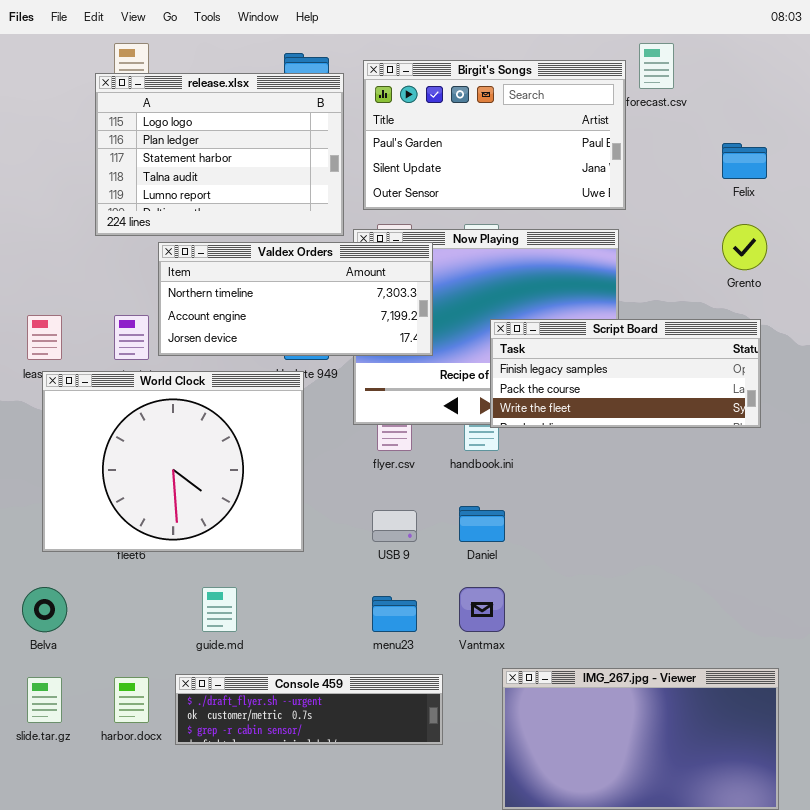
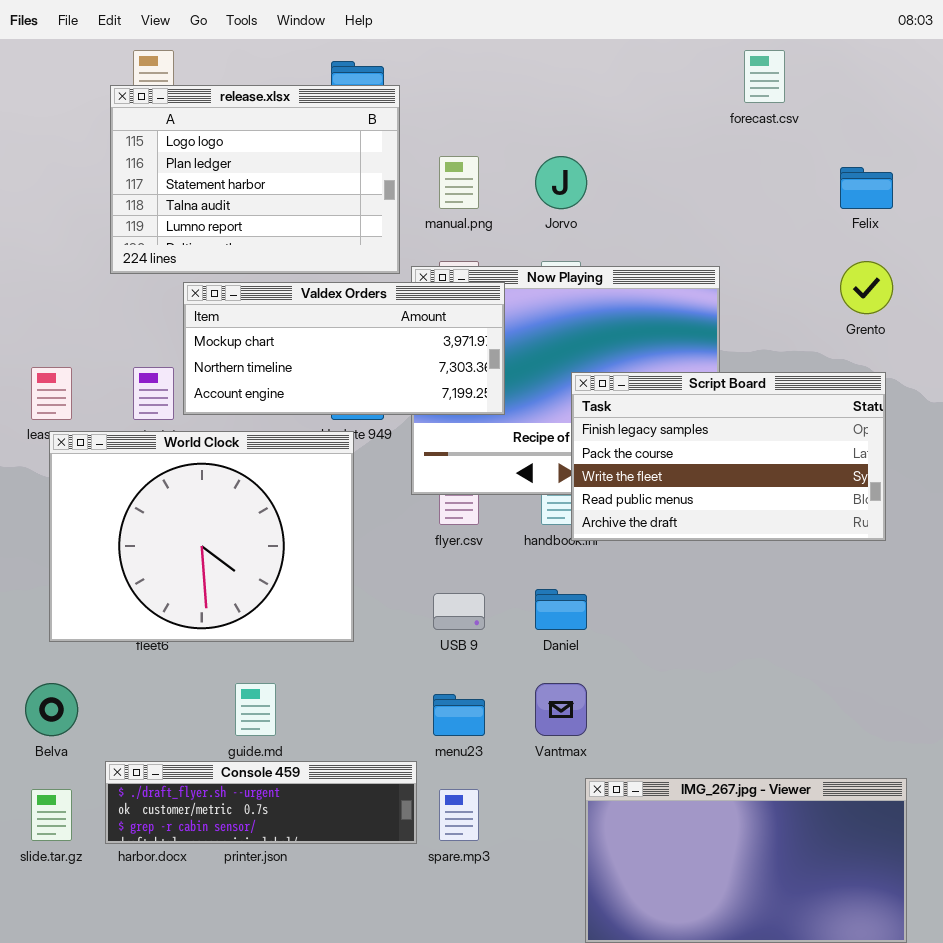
Birgit's Songs: [363,60,626,210] -> none, closed
Valdex Orders: [158,242,433,356] -> [183,282,505,415], scrolled up 1 row
Script Board: [490,319,761,428] -> [571,372,886,541], resized
Console 459: [175,674,443,745] -> [105,761,417,844], moved

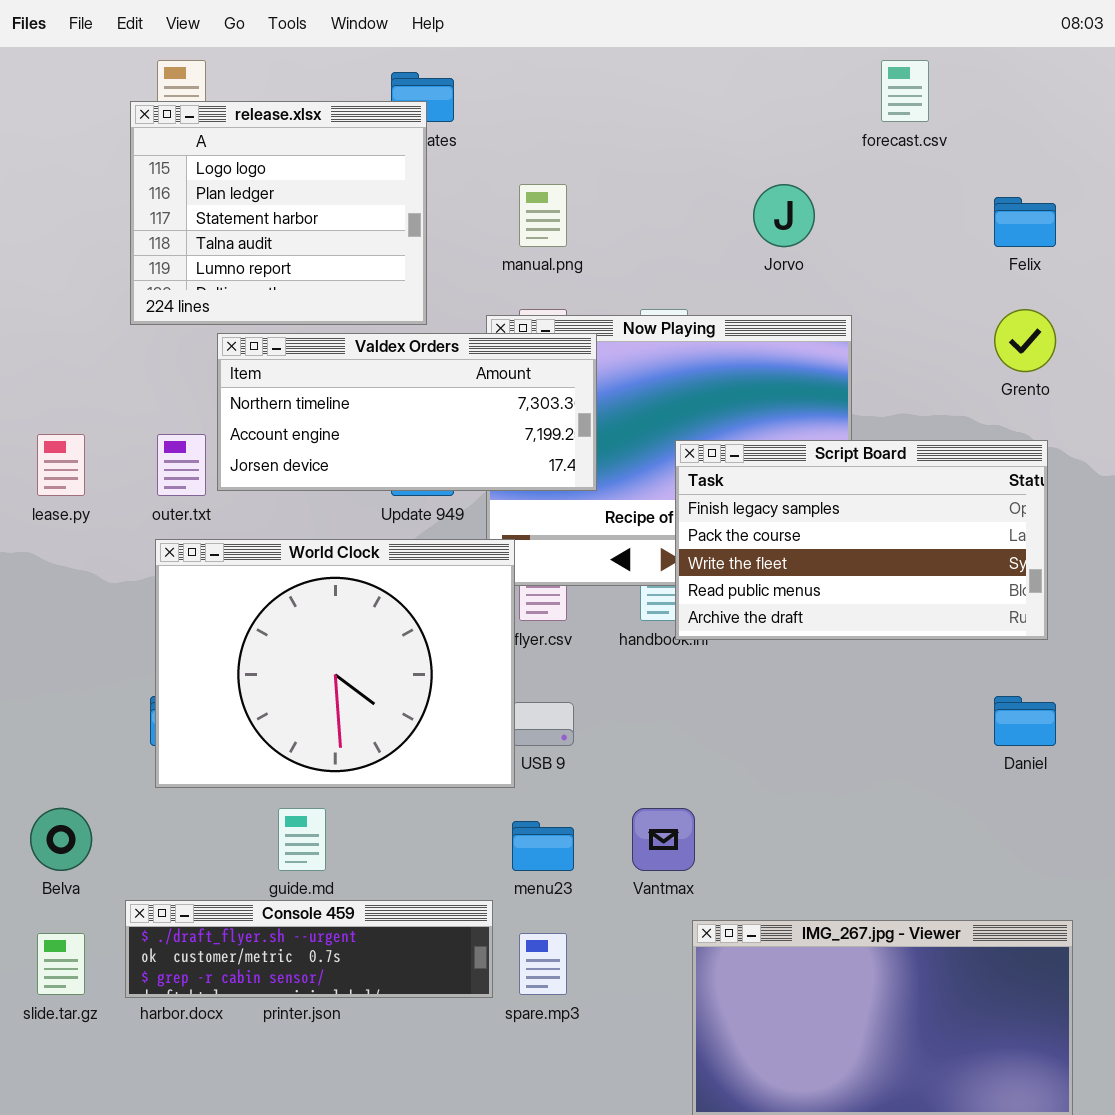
release.xlsx: [110,85,400,274] -> [130,101,427,325], resized
Jorvo: [535,156,587,209] -> [753,184,815,247], moved
Valdex Orders: [183,282,505,415] -> [217,333,597,491], scrolled down 1 row
World Clock: [49,431,354,642] -> [155,539,515,788], moved
Daniel: [535,589,587,630] -> [994,696,1056,746], moved

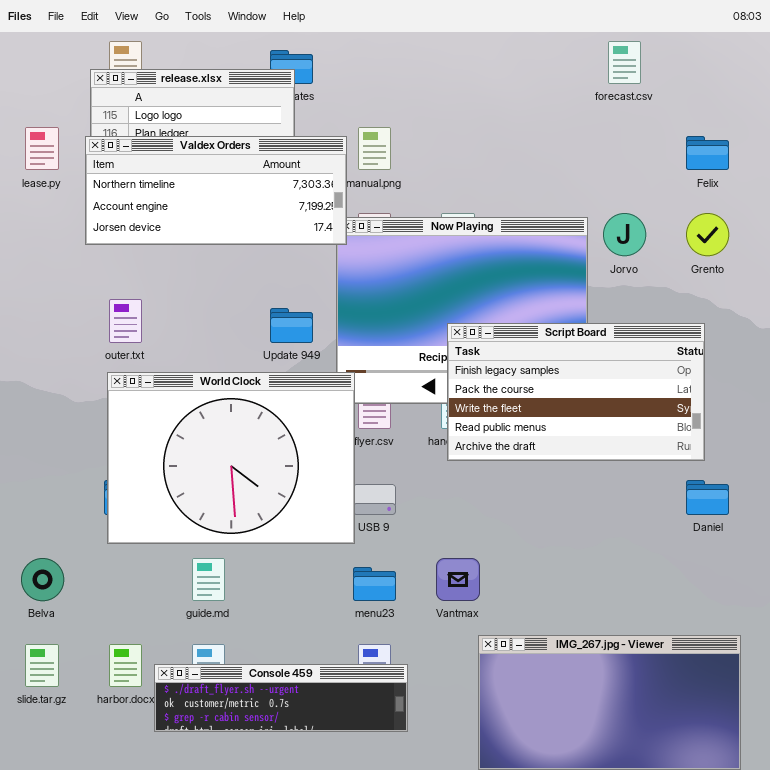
Jorvo: [753,184,815,247] -> [603,213,646,256], moved
Valdex Orders: [217,333,597,491] -> [85,136,347,245], moved
lease.py: [37,434,85,496] -> [25,127,59,170], moved
Script Board: [675,440,1048,640] -> [447,323,705,461], moved
Console 459: [125,900,493,998] -> [154,664,408,732], moved

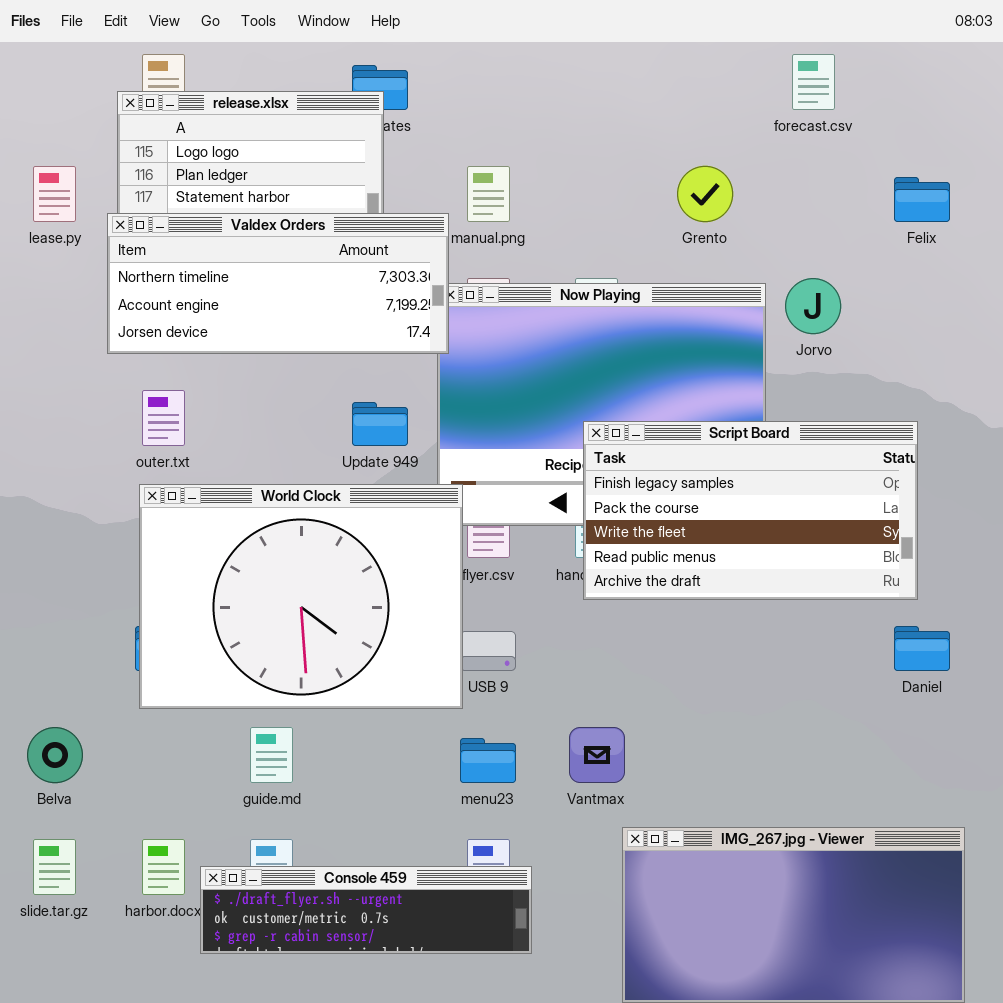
Valdex Orders: [85,136,347,245] -> [107,213,449,354], moved
Grento: [686,213,729,256] -> [677,166,733,222], moved

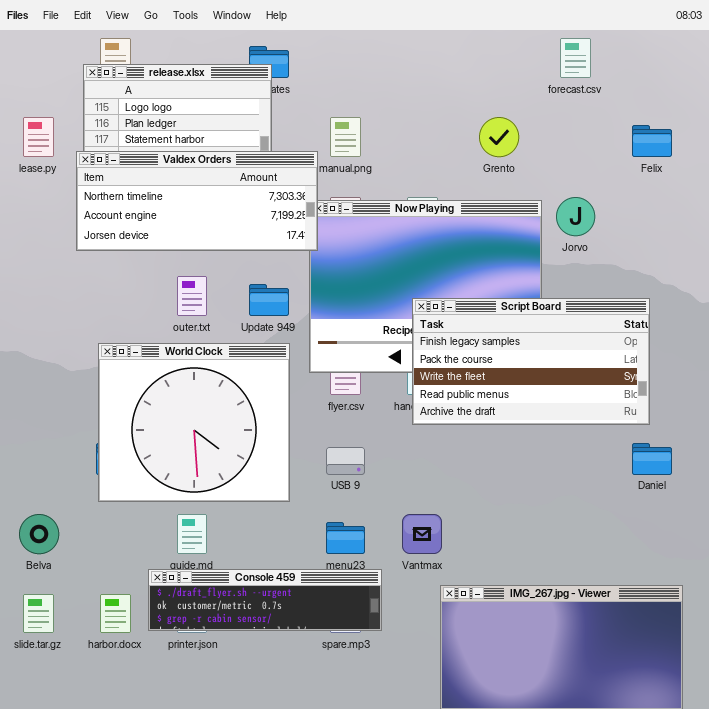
outer.txt: [142,390,185,446] -> [177,276,207,316], moved
World Clock: [139,484,463,709] -> [98,343,290,502], resized
Console 459: [200,866,532,954] -> [148,569,382,631], moved

